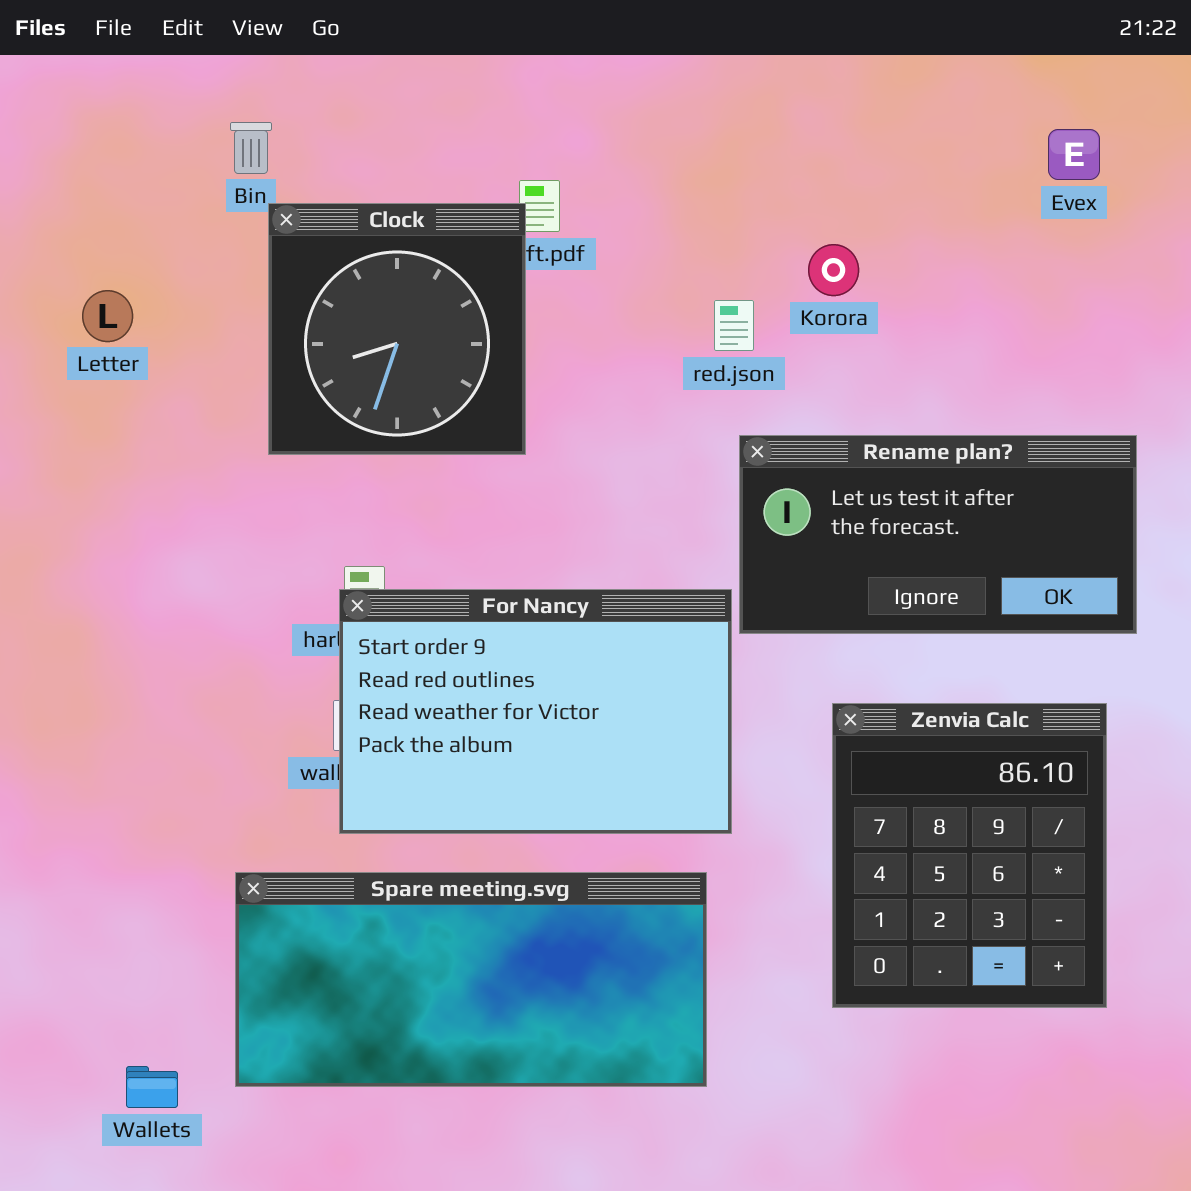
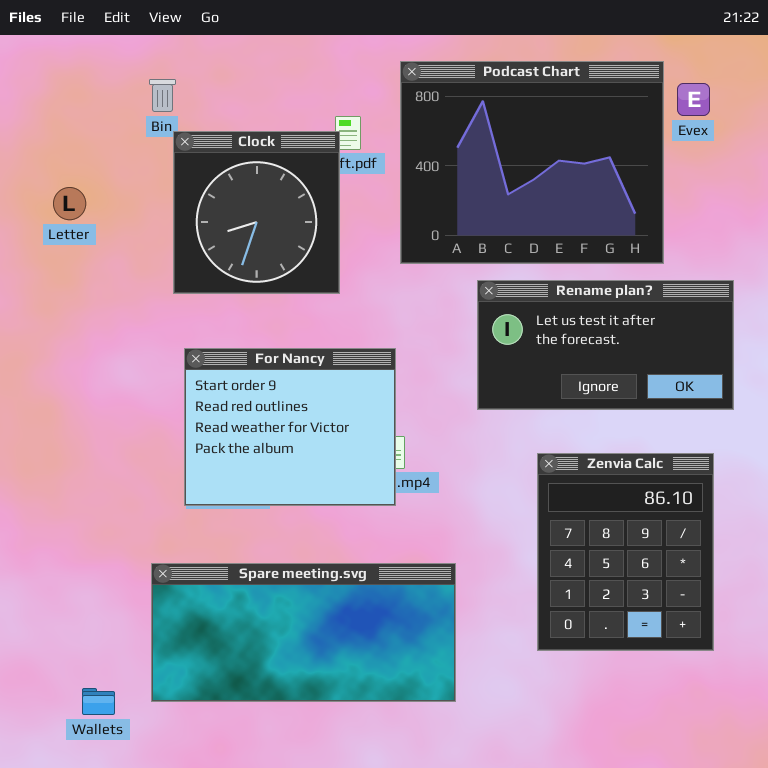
Podcast Chart: none -> [400,61,664,264], opened
For Nancy: [339,589,732,834] -> [184,348,396,506], moved, resized

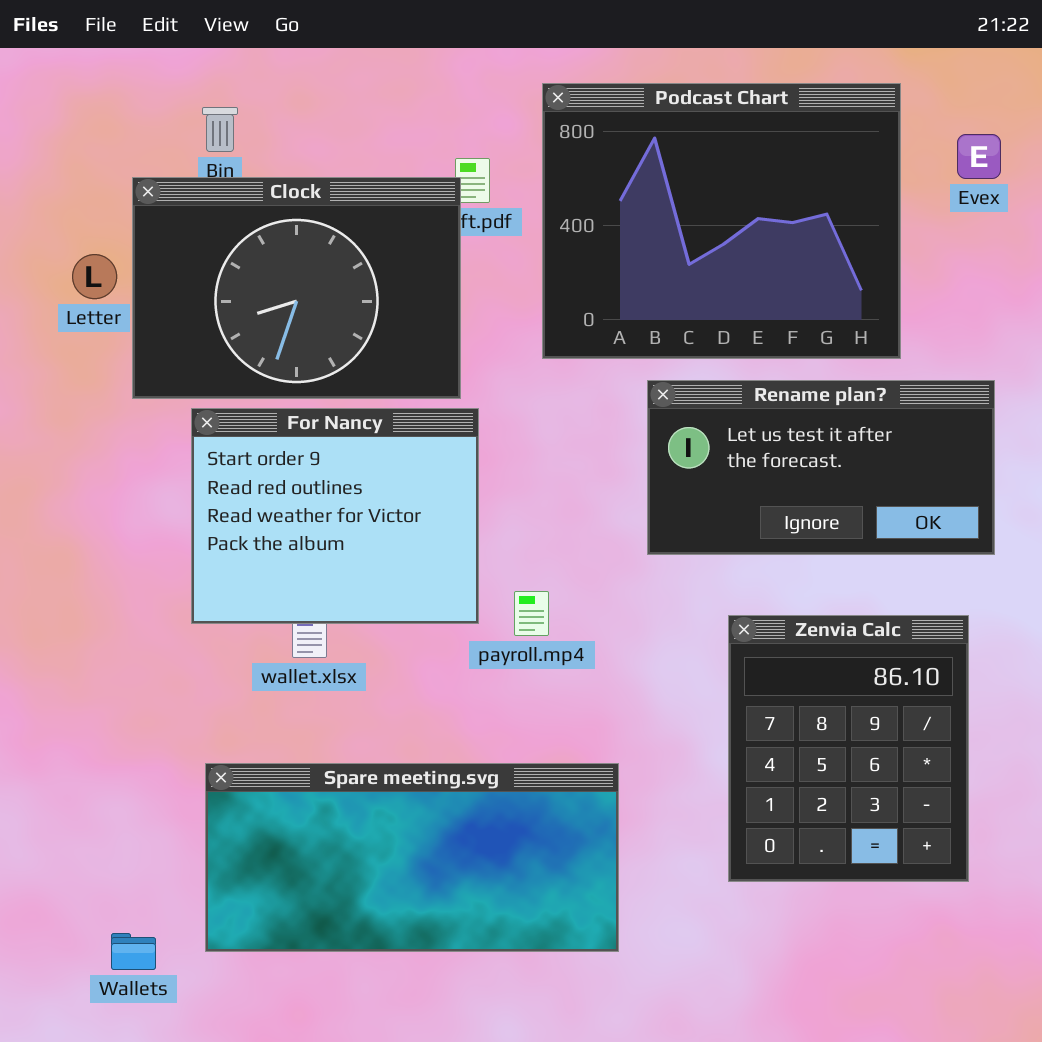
Evex: [677,83,710,116] -> [957,134,1001,179], moved
Clock: [173,131,340,294] -> [132,177,461,399], resized
For Nancy: [184,348,396,506] -> [191,408,479,624], moved

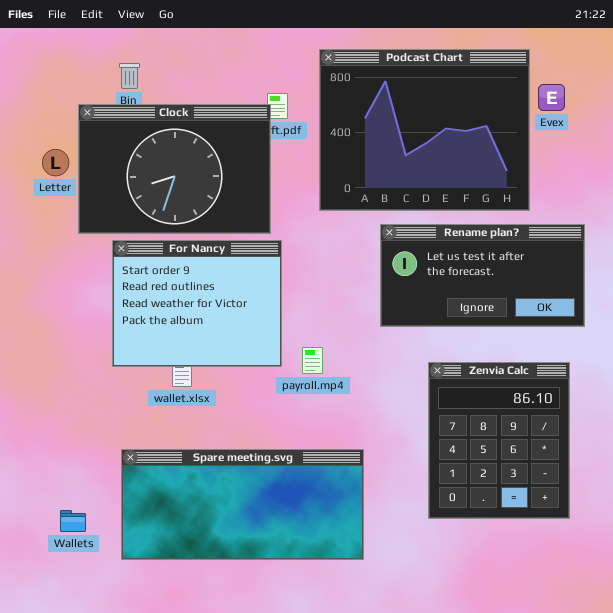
Evex: [957,134,1001,179] -> [538,84,565,111], moved
Wallets: [111,933,156,970] -> [60,510,86,532], moved

